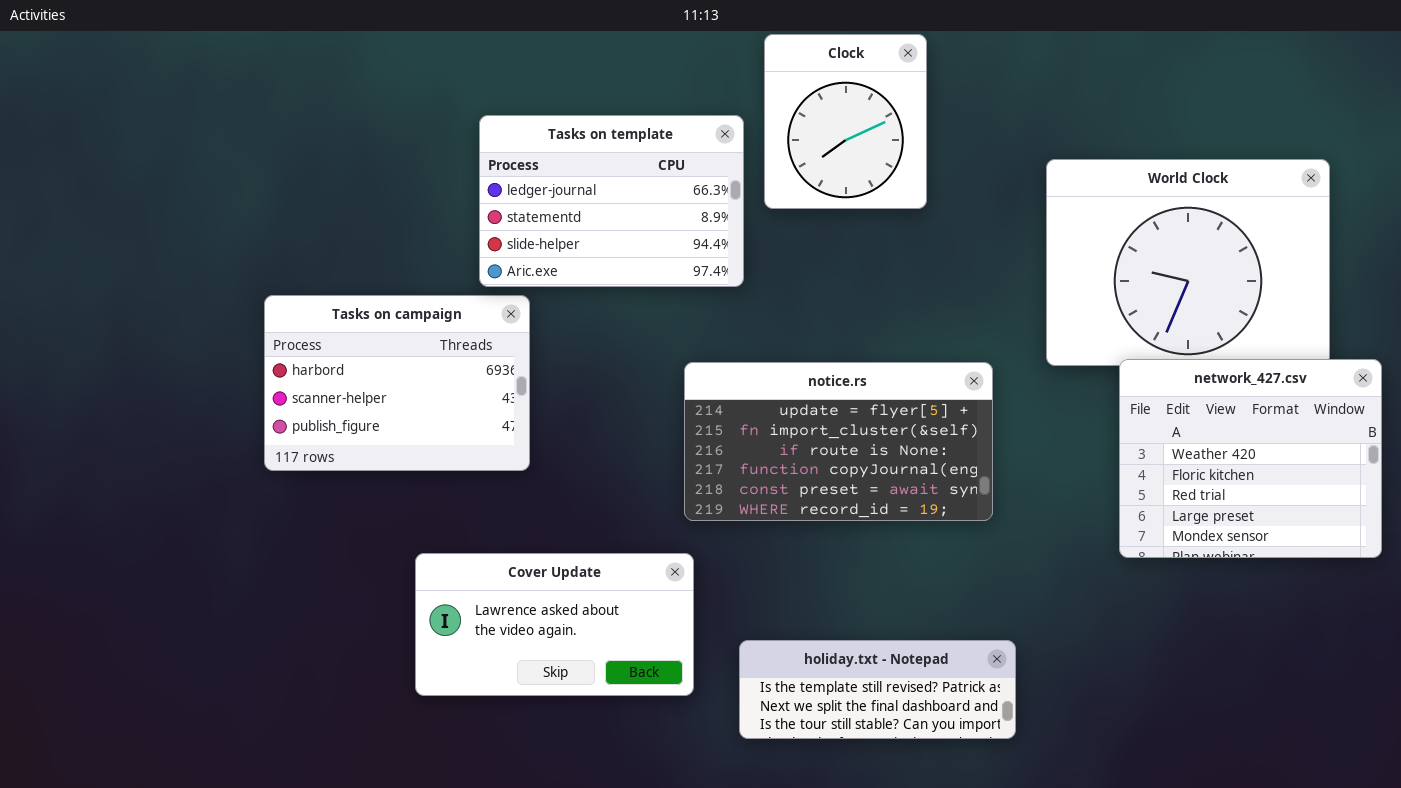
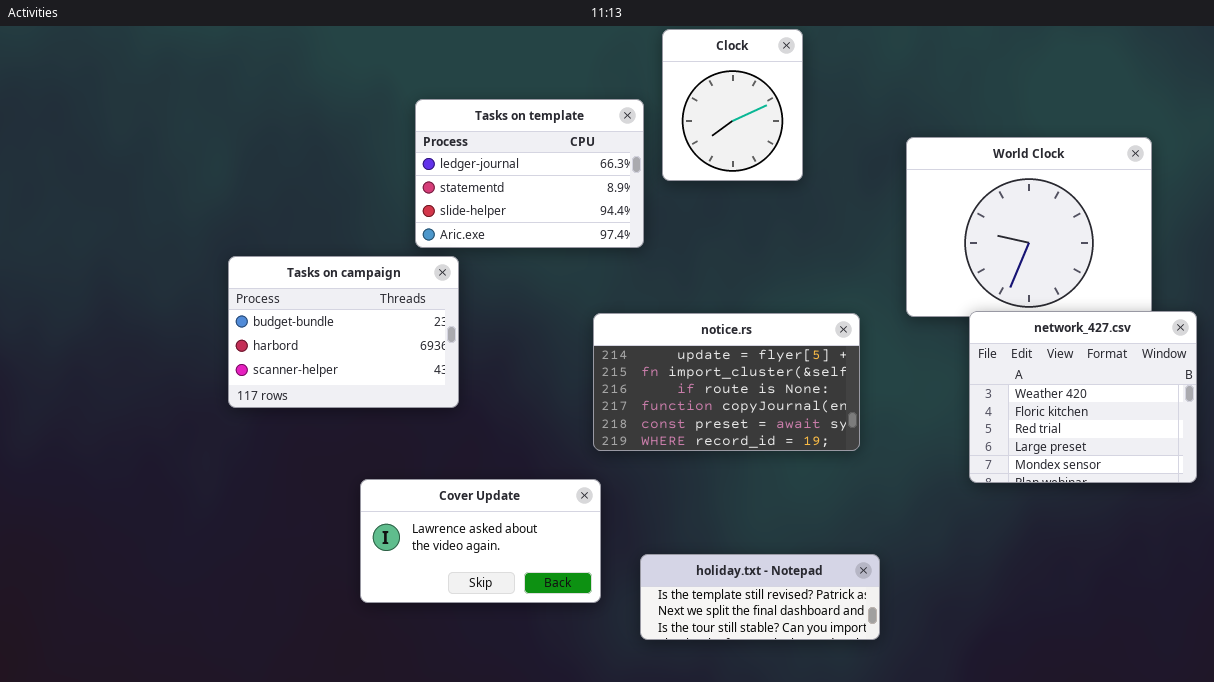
Tasks on campaign: [264,295,530,471] -> [228,256,459,408], scrolled up 1 row

